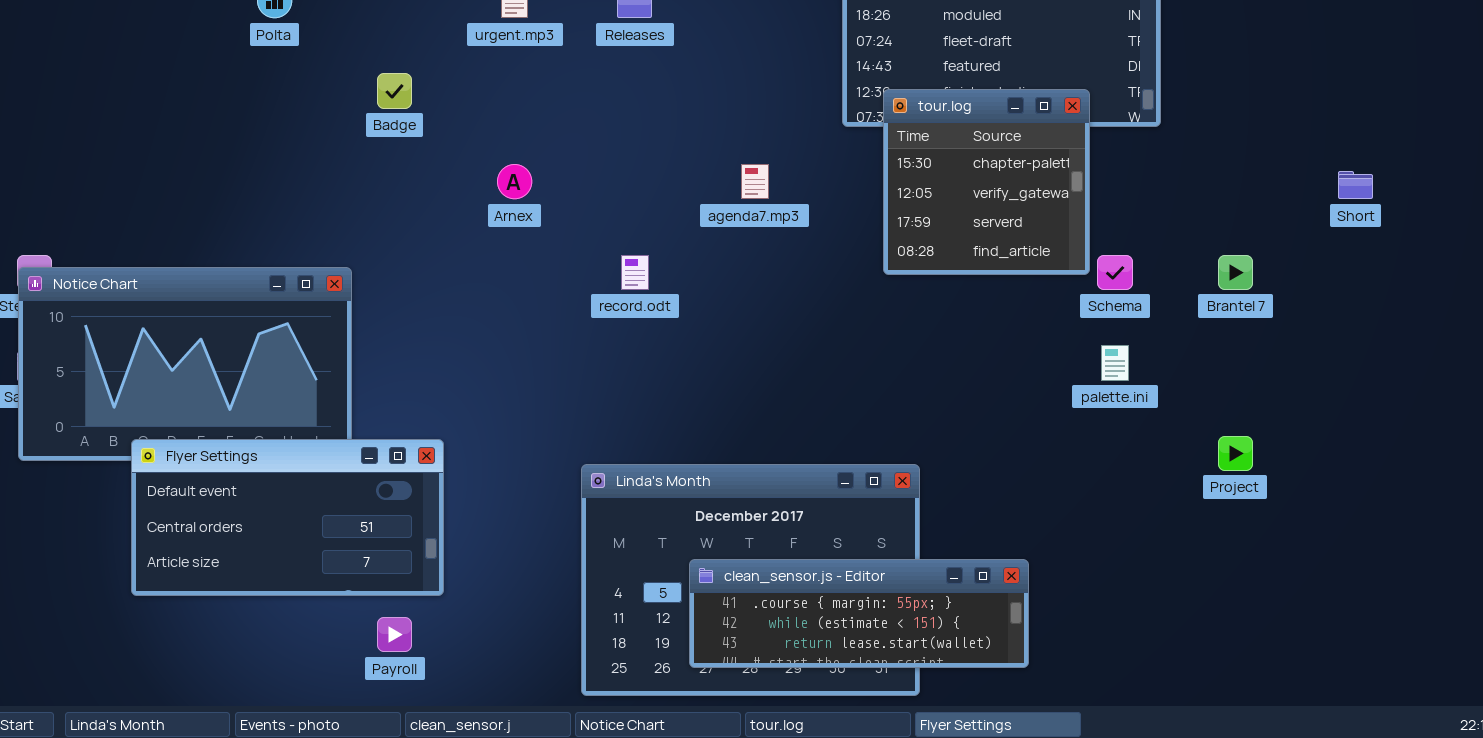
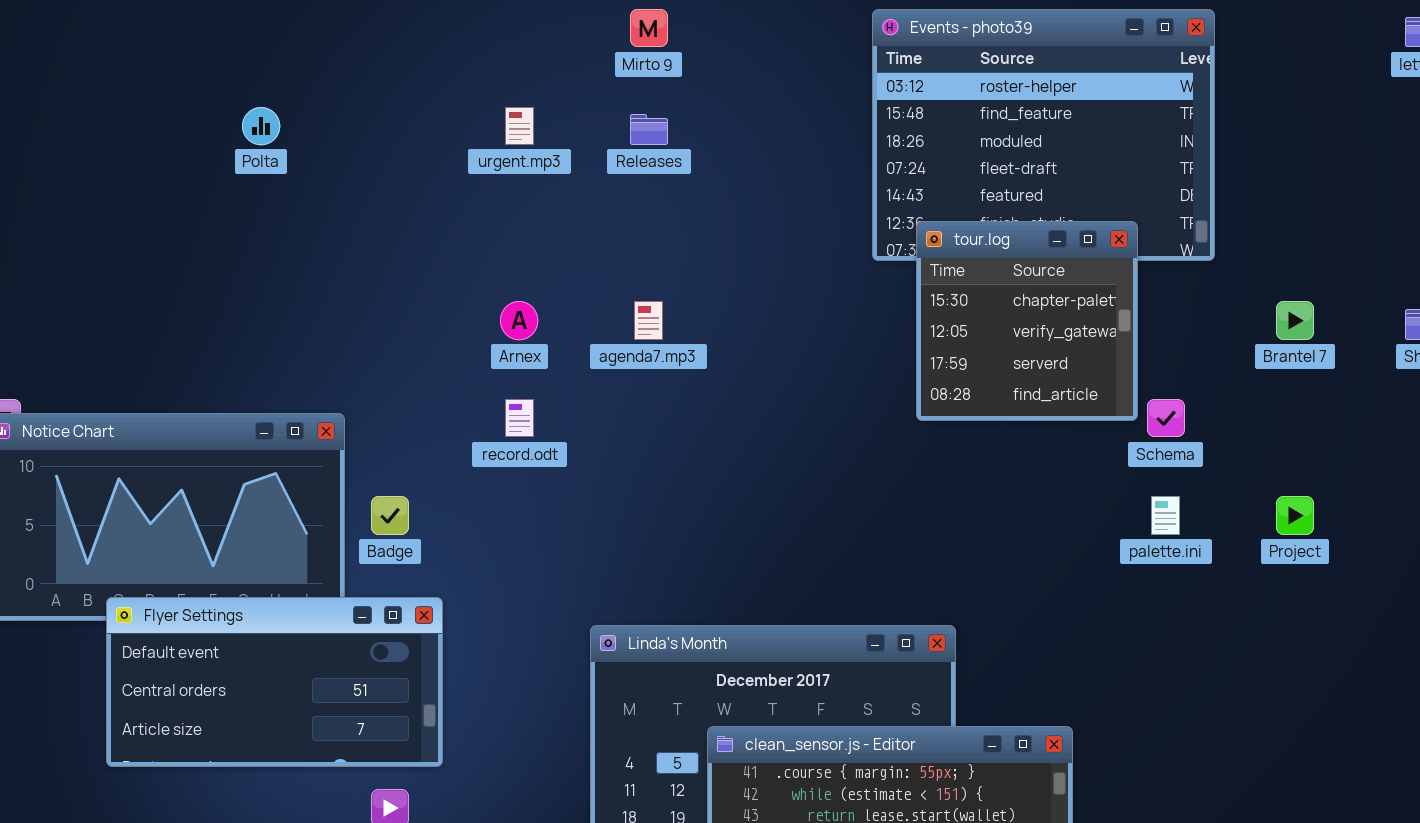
Badge: [377,73,412,109] -> [371,496,409,535], moved
agenda7.mp3: [741,164,769,199] -> [634,301,663,340], moved
record.odt: [621,255,649,290] -> [505,399,534,437], moved
Brantel 7: [1218,255,1253,290] -> [1276,301,1314,340], moved
Project: [1218,436,1253,471] -> [1276,496,1314,535], moved

